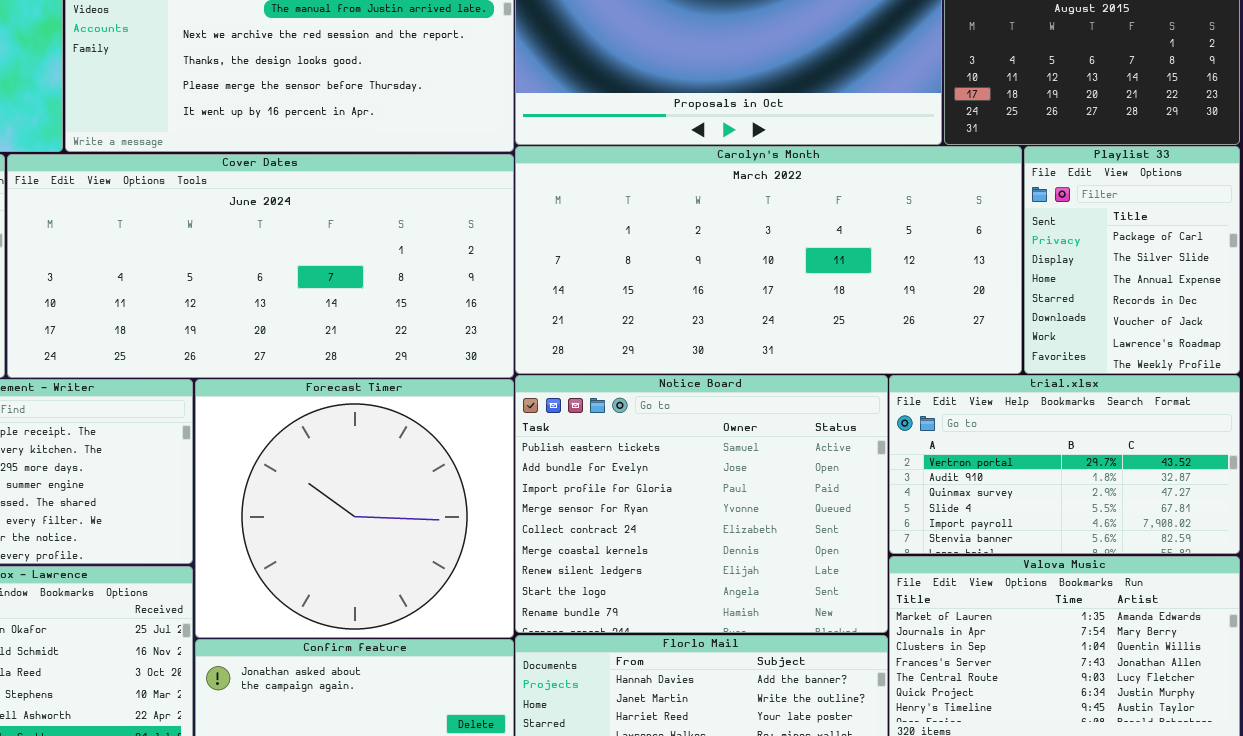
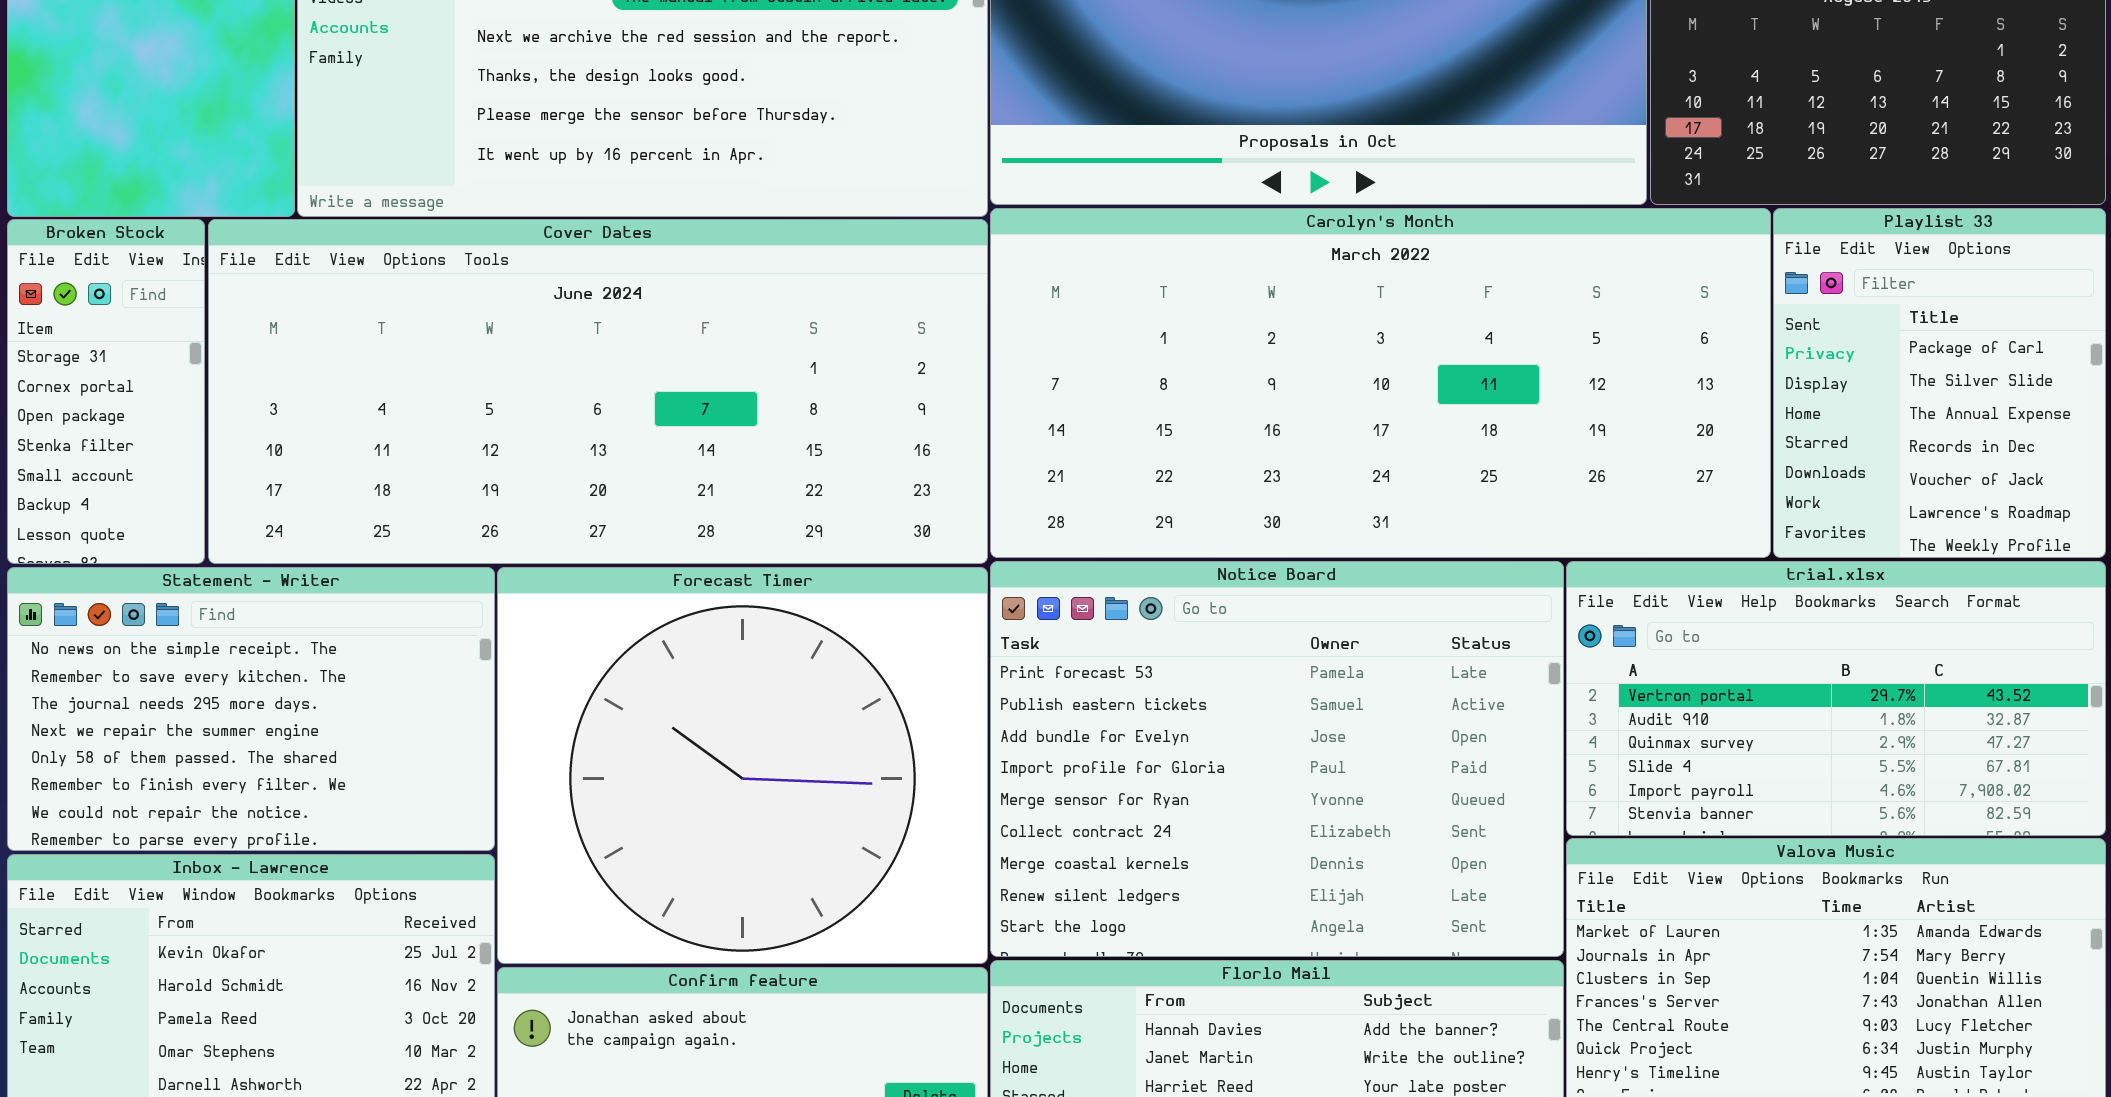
Notice Board: [515,375,888,633] -> [990,561,1564,957], scrolled up 1 row

